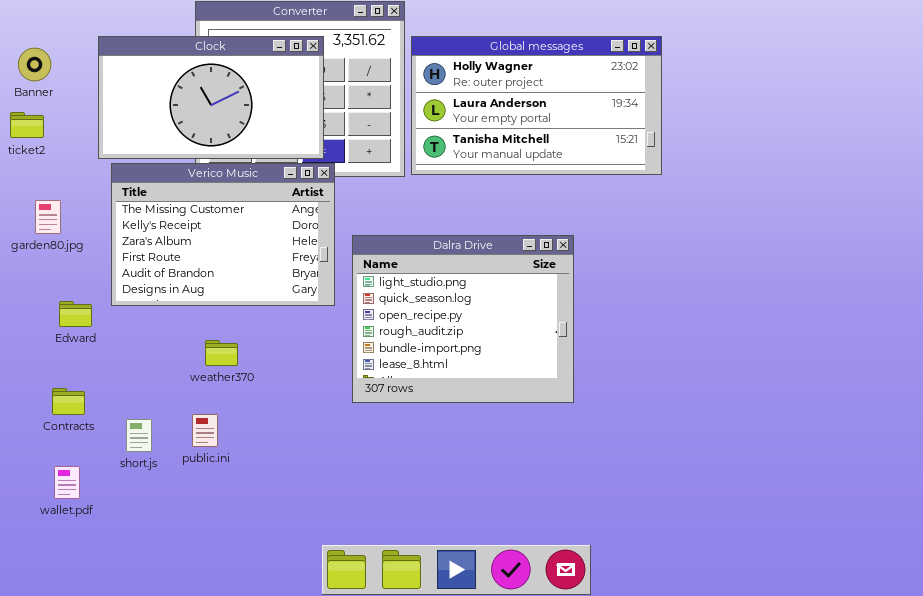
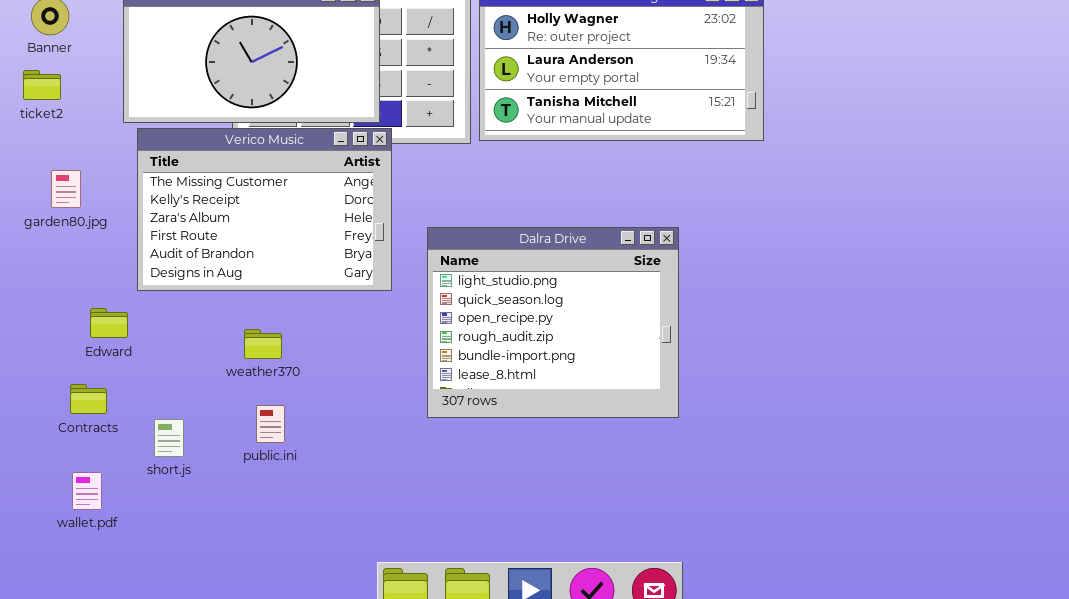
Dalra Drive: [352,235,574,403] -> [427,227,679,418], moved
Edward: [59,301,92,327] -> [90,308,128,338], moved
public.ini: [192,414,218,447] -> [256,405,285,443], moved

